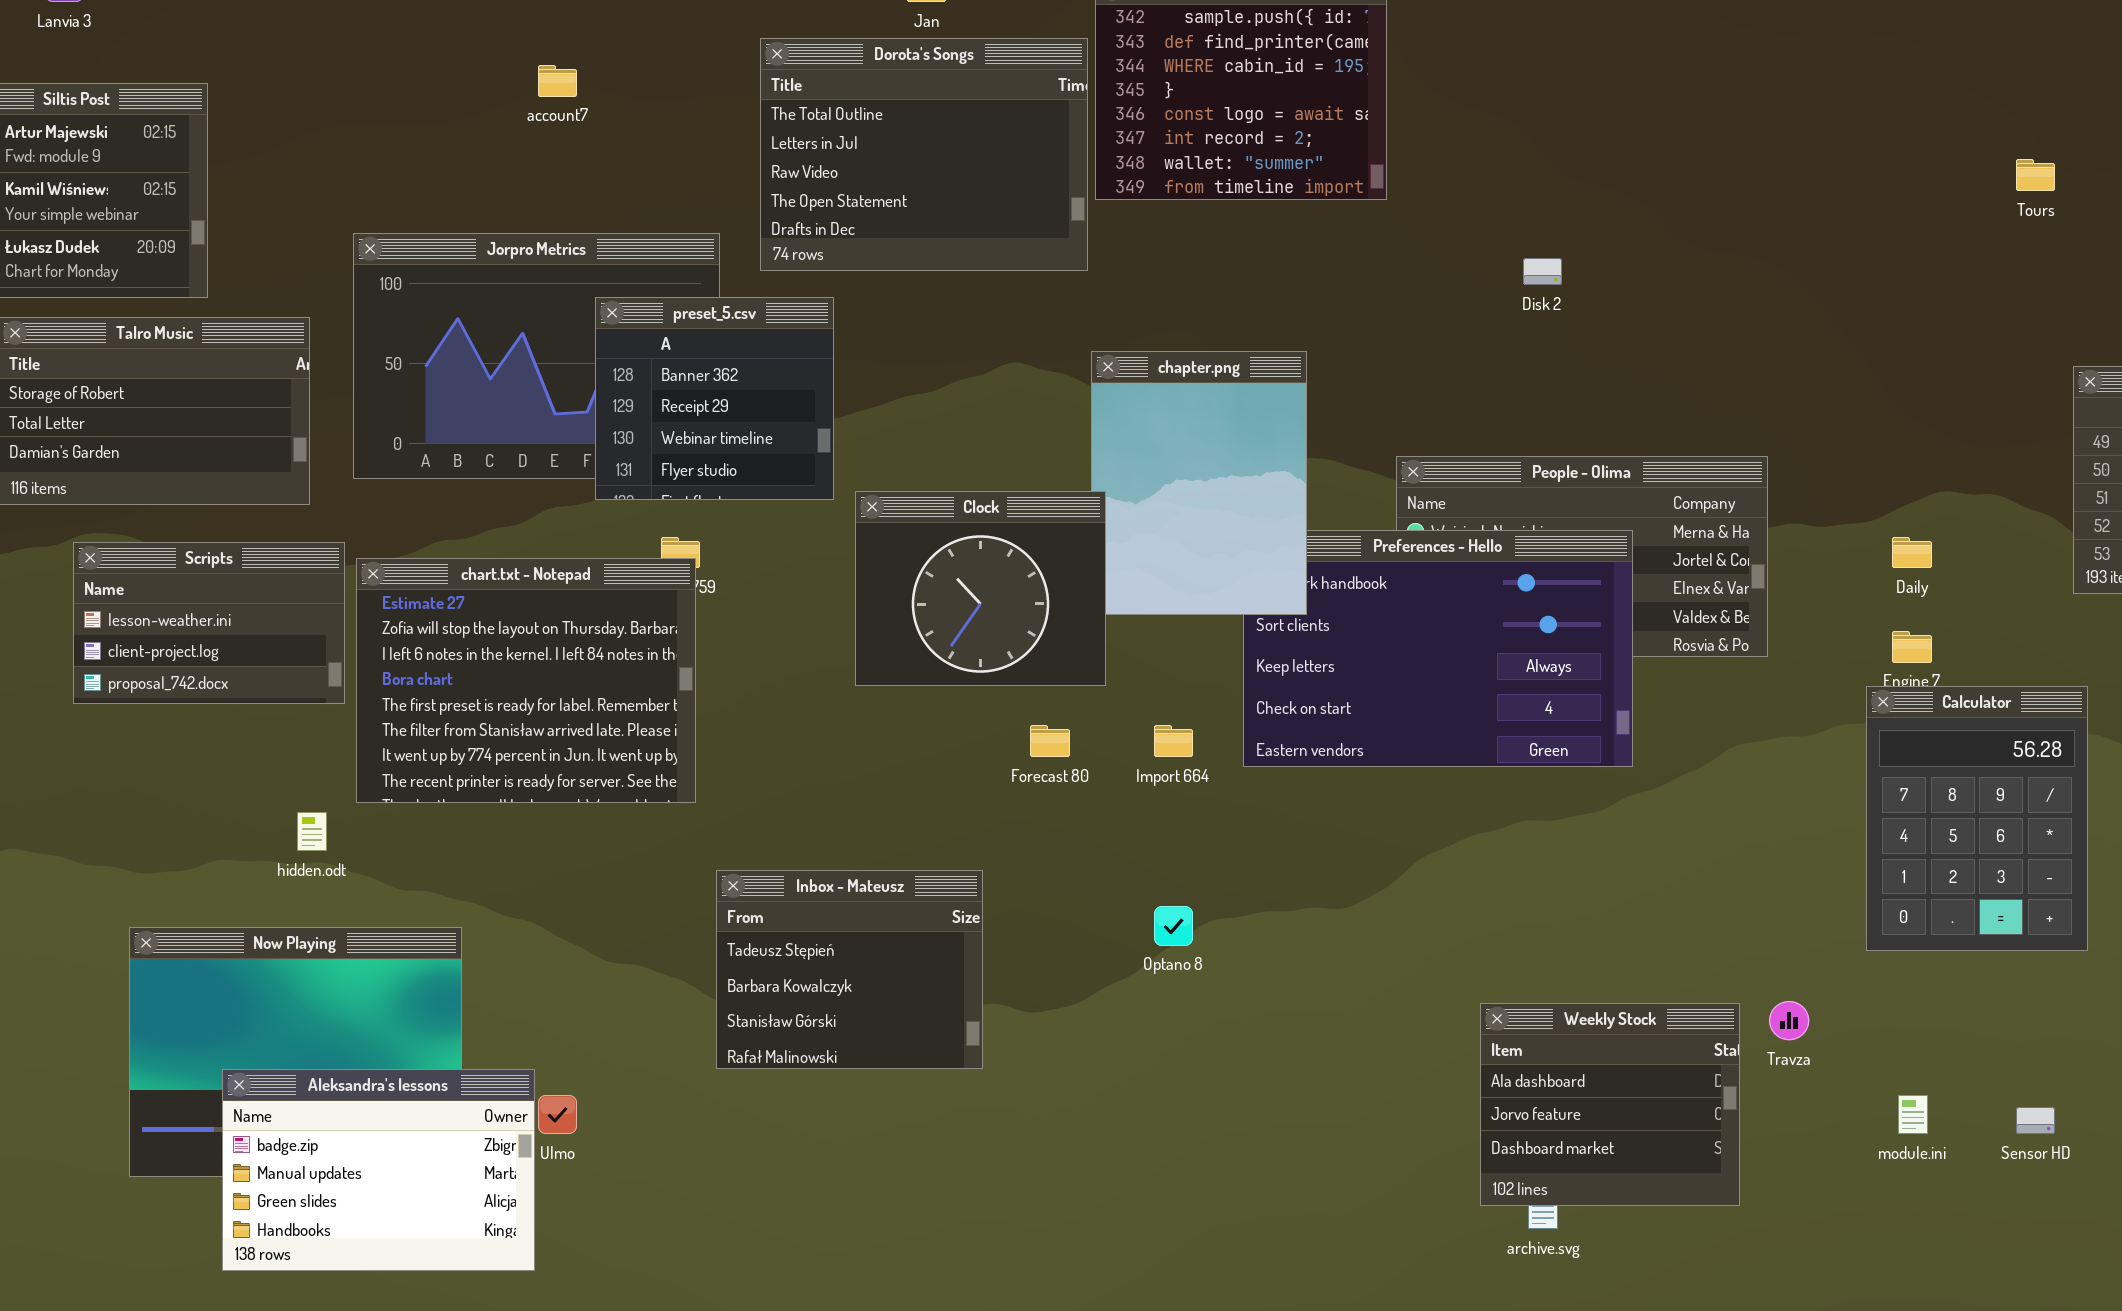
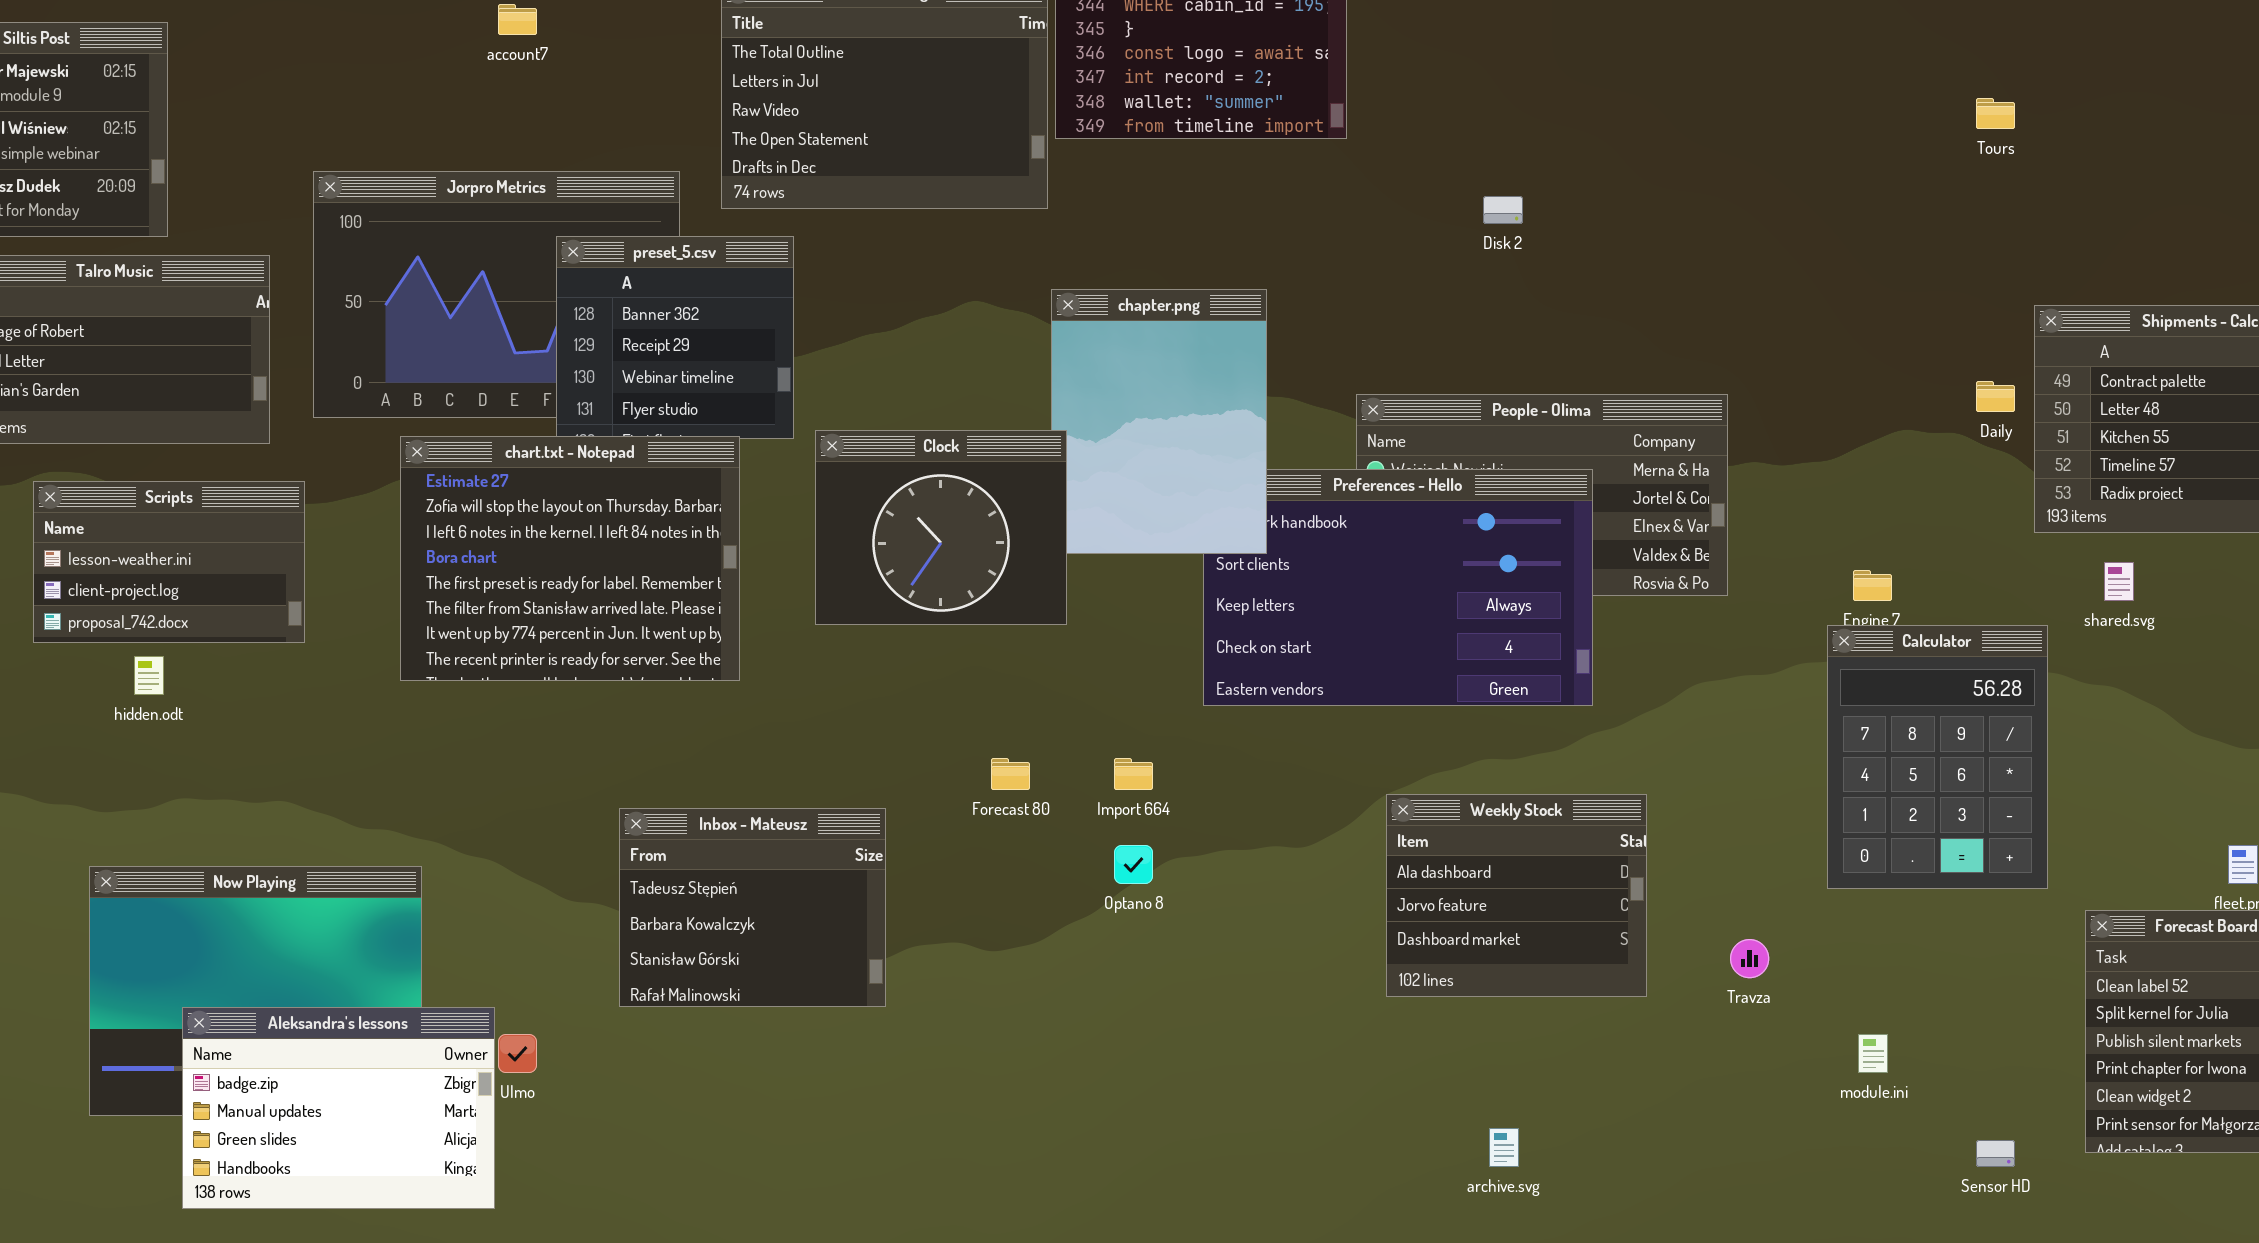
Daily: [1892,537,1932,568] -> [1976,381,2015,412], moved
chart.txt - Notepad: [356,558,696,803] -> [400,436,740,681], moved
Forecast 80: [1030,725,1070,757] -> [991,758,1030,790], moved
Import 664: [1154,725,1193,757] -> [1114,758,1153,790], moved
hidden.odt: [297,812,327,851] -> [134,656,164,695], moved
Inbox - Mateusz: [716,870,983,1069] -> [619,808,886,1007], moved
Weekly Stock: [1480,1003,1740,1206] -> [1386,794,1647,997], moved
Sensor HD: [2016,1107,2055,1134] -> [1976,1140,2015,1167], moved

